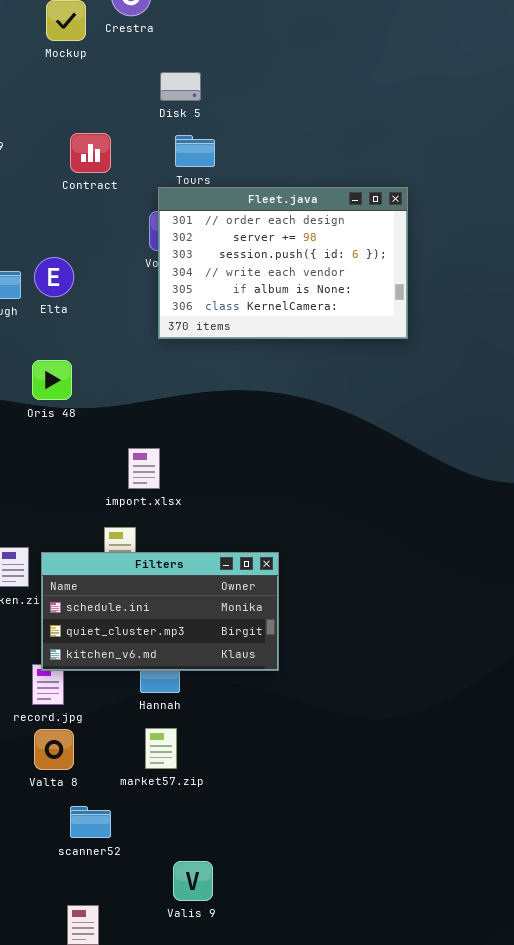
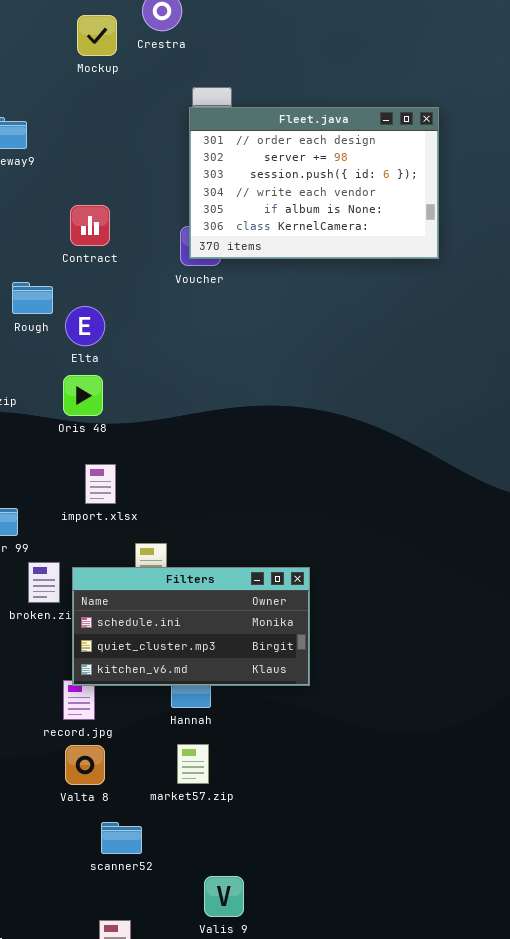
Contract: [70,133,111,173] -> [70,205,110,246], moved
Fleet.java: [158,187,408,339] -> [189,107,439,259], moved
Elta: [34,257,74,297] -> [65,306,105,346], moved
import.xlsx: [128,448,160,489] -> [85,464,116,504], moved

